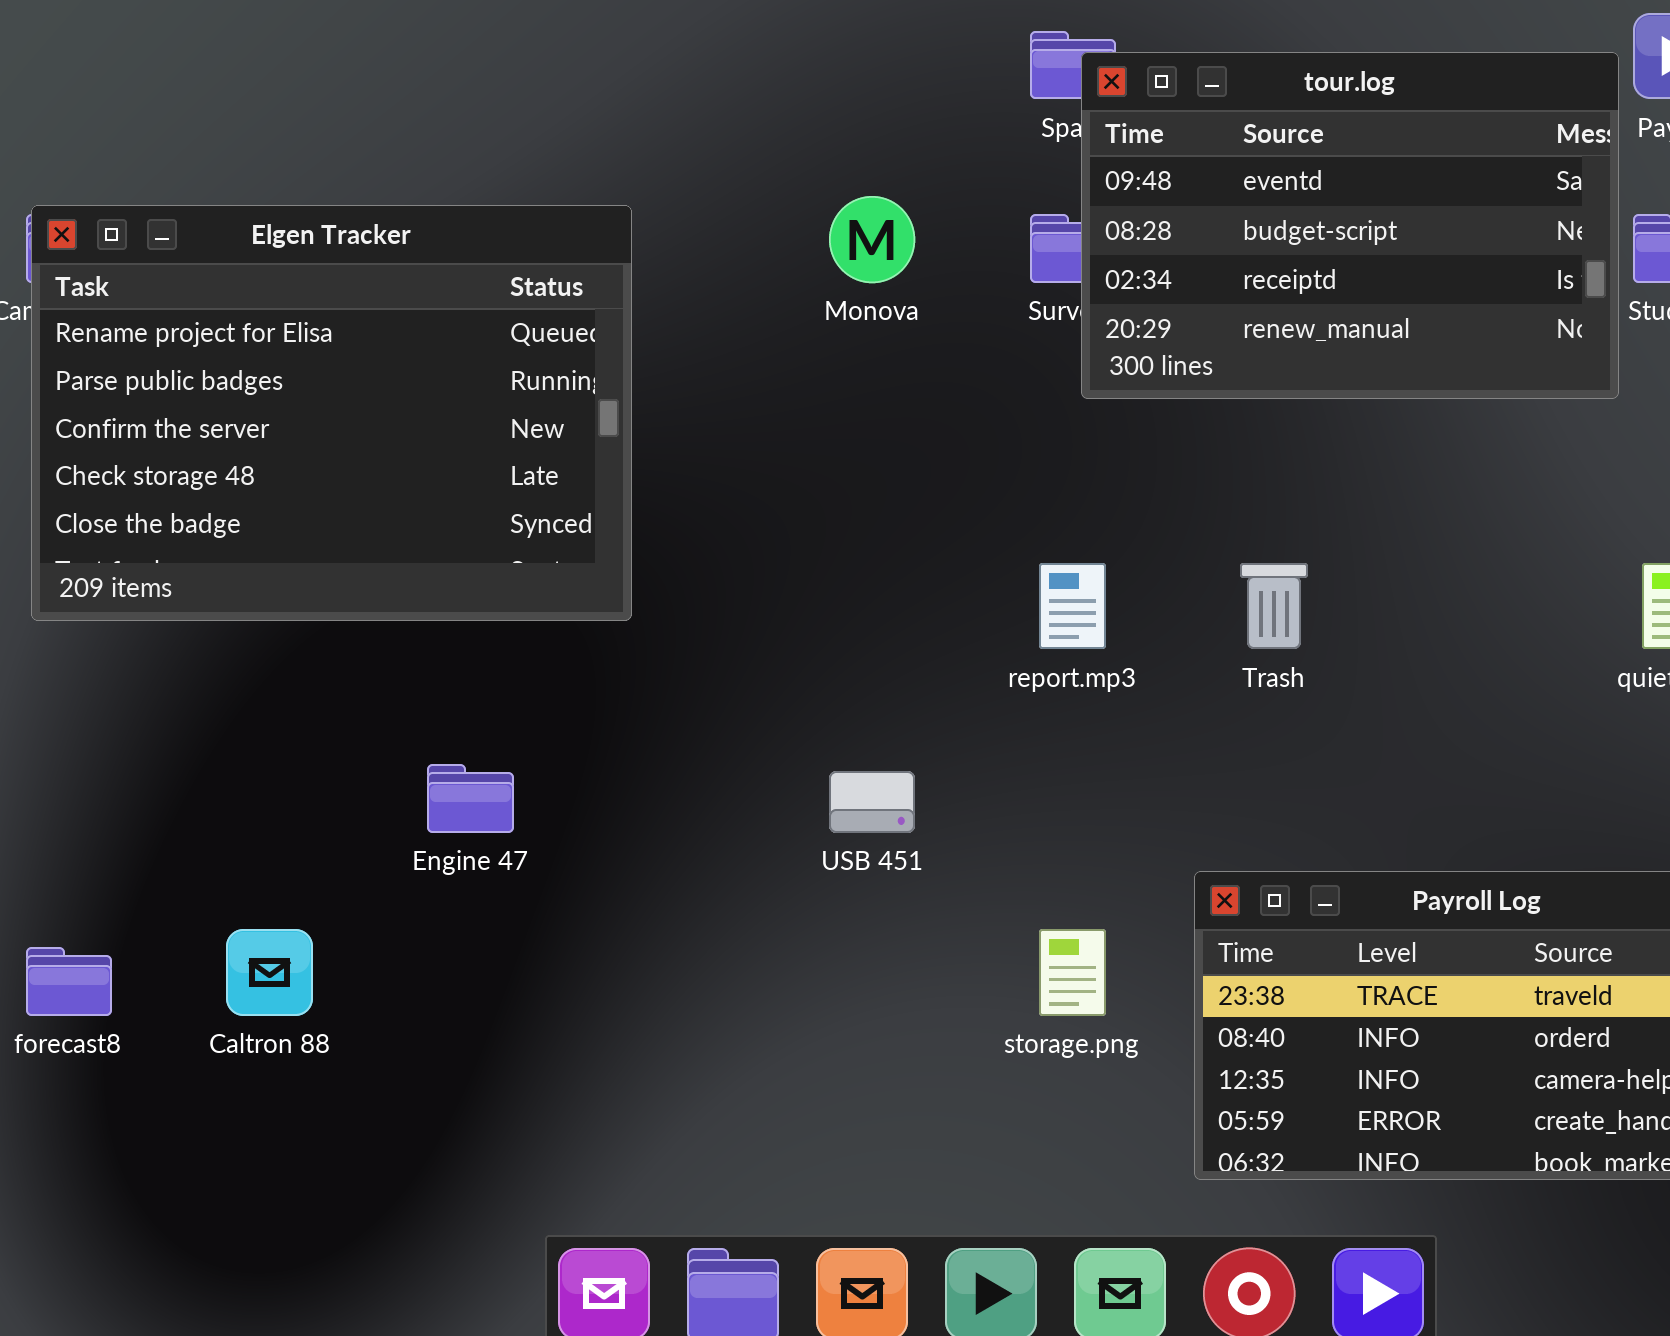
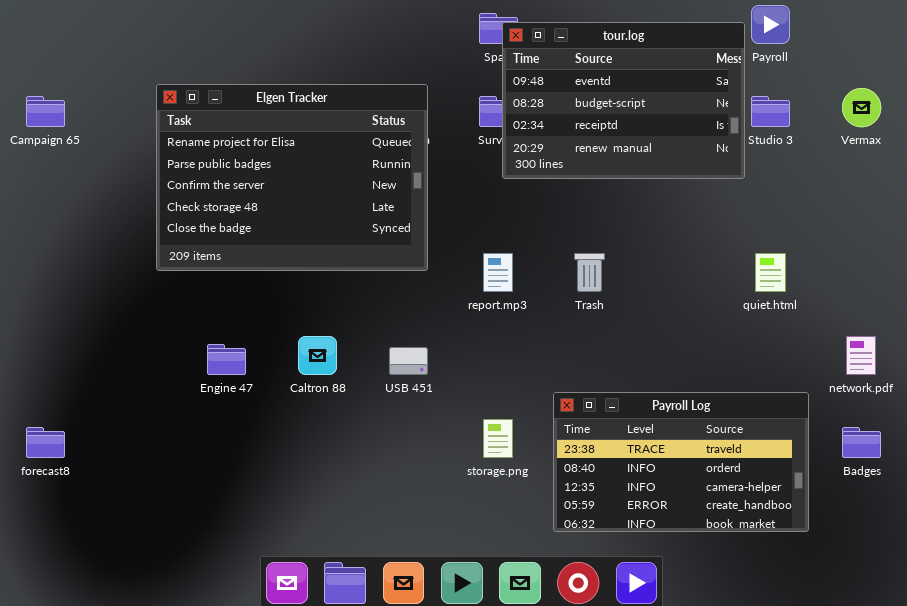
Elgen Tracker: [31,205,632,621] -> [156,84,428,271], moved
Caltron 88: [226,929,313,1016] -> [298,336,337,375], moved

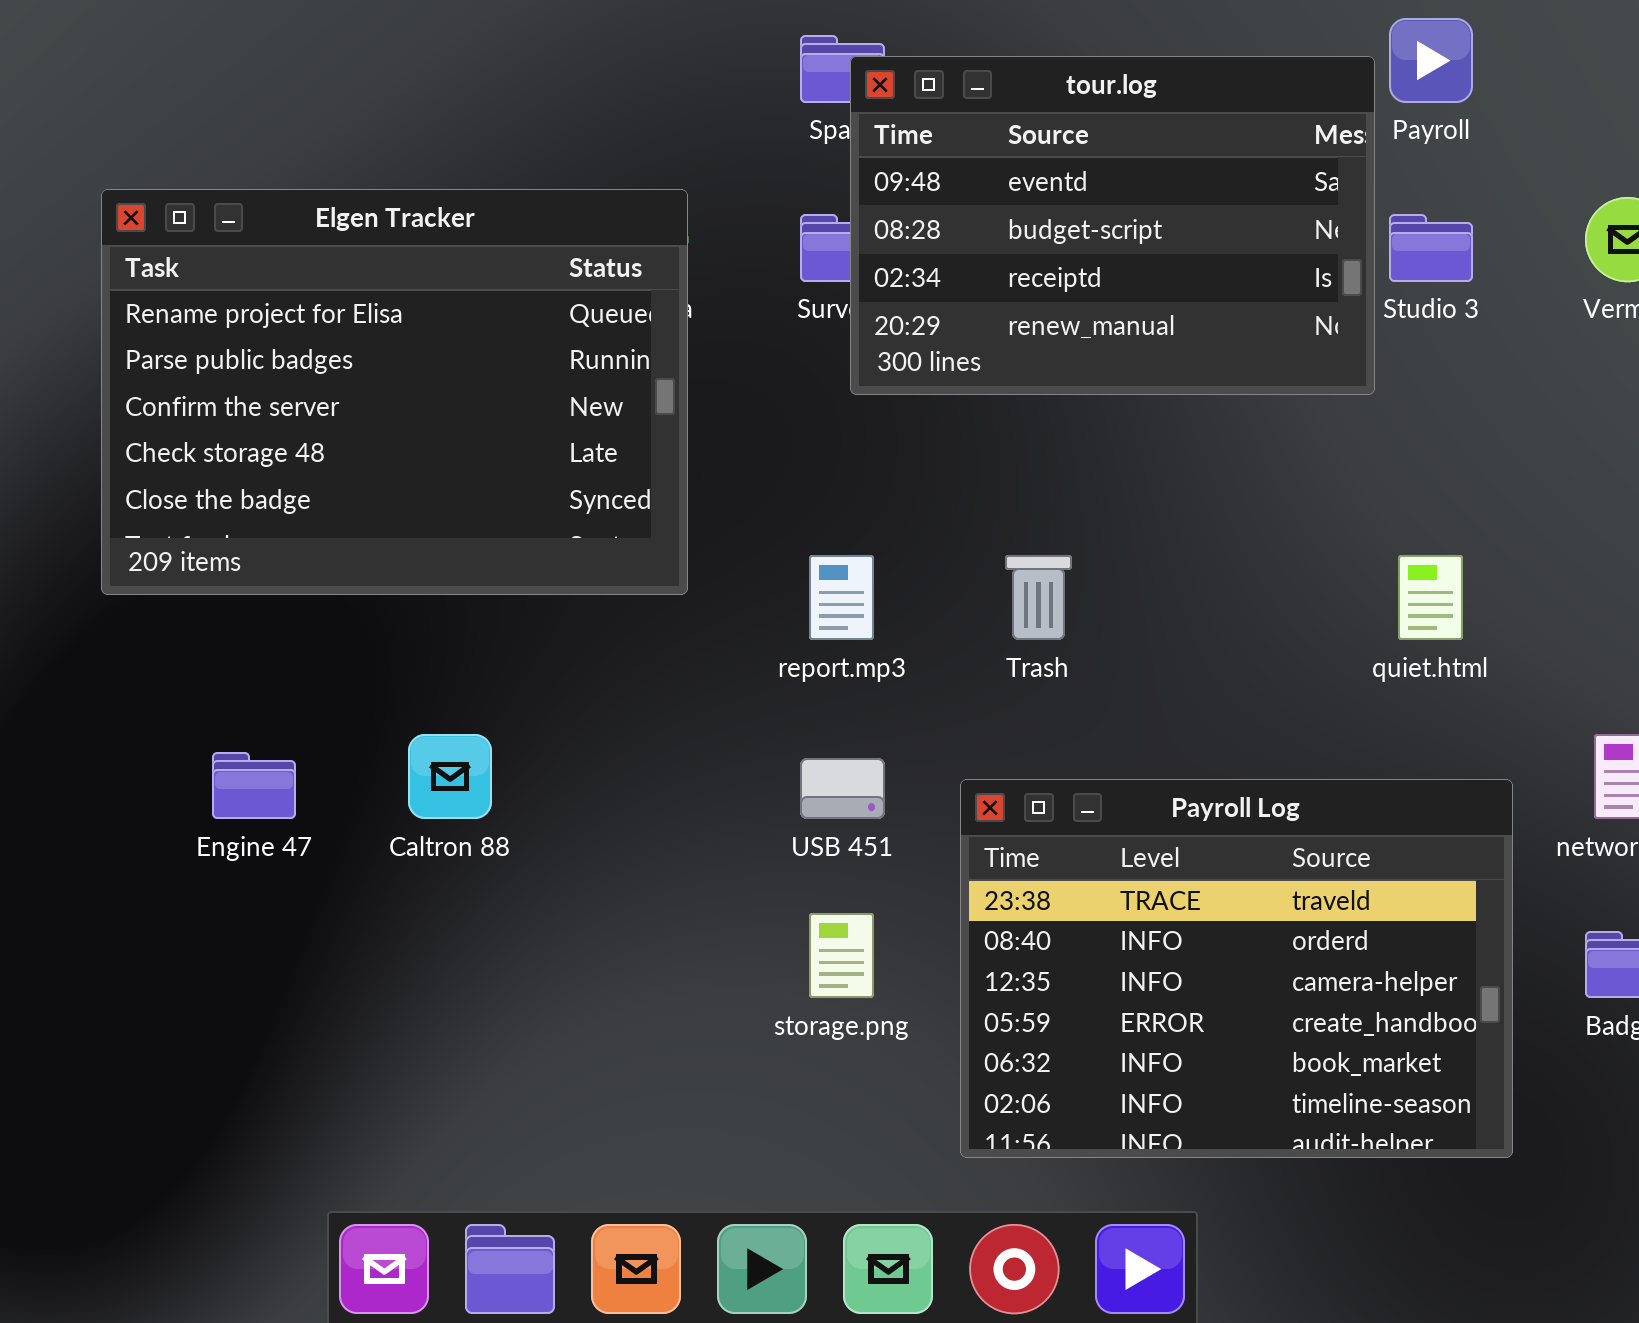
USB 451: [389,347,428,375] -> [800,758,885,819], moved
Payroll Log: [553,392,809,532] -> [960,779,1513,1158], resized

